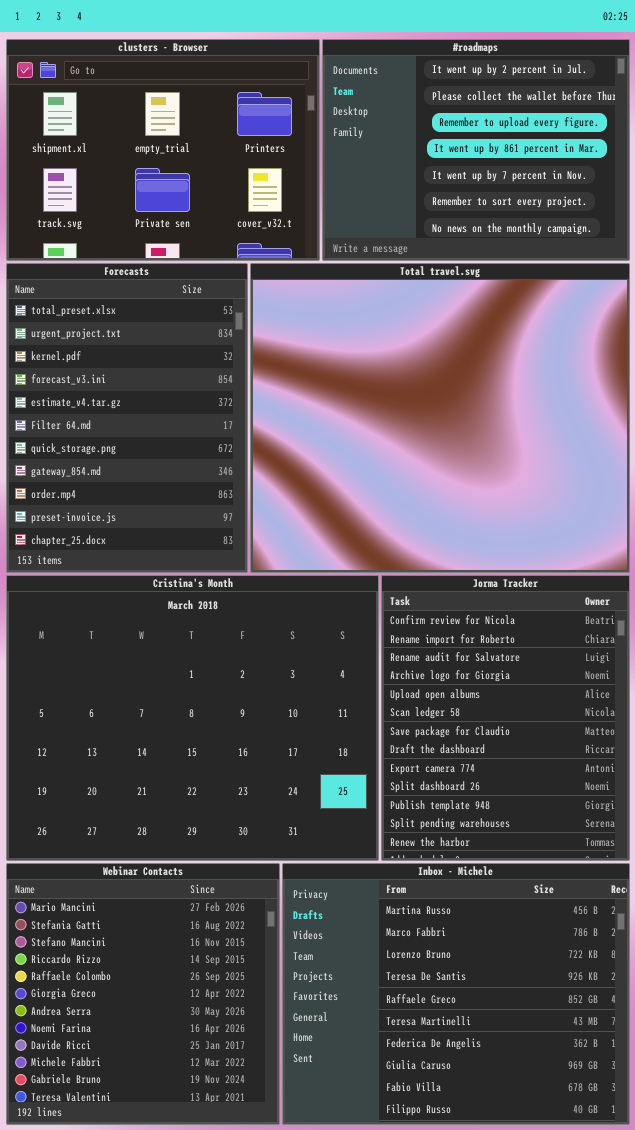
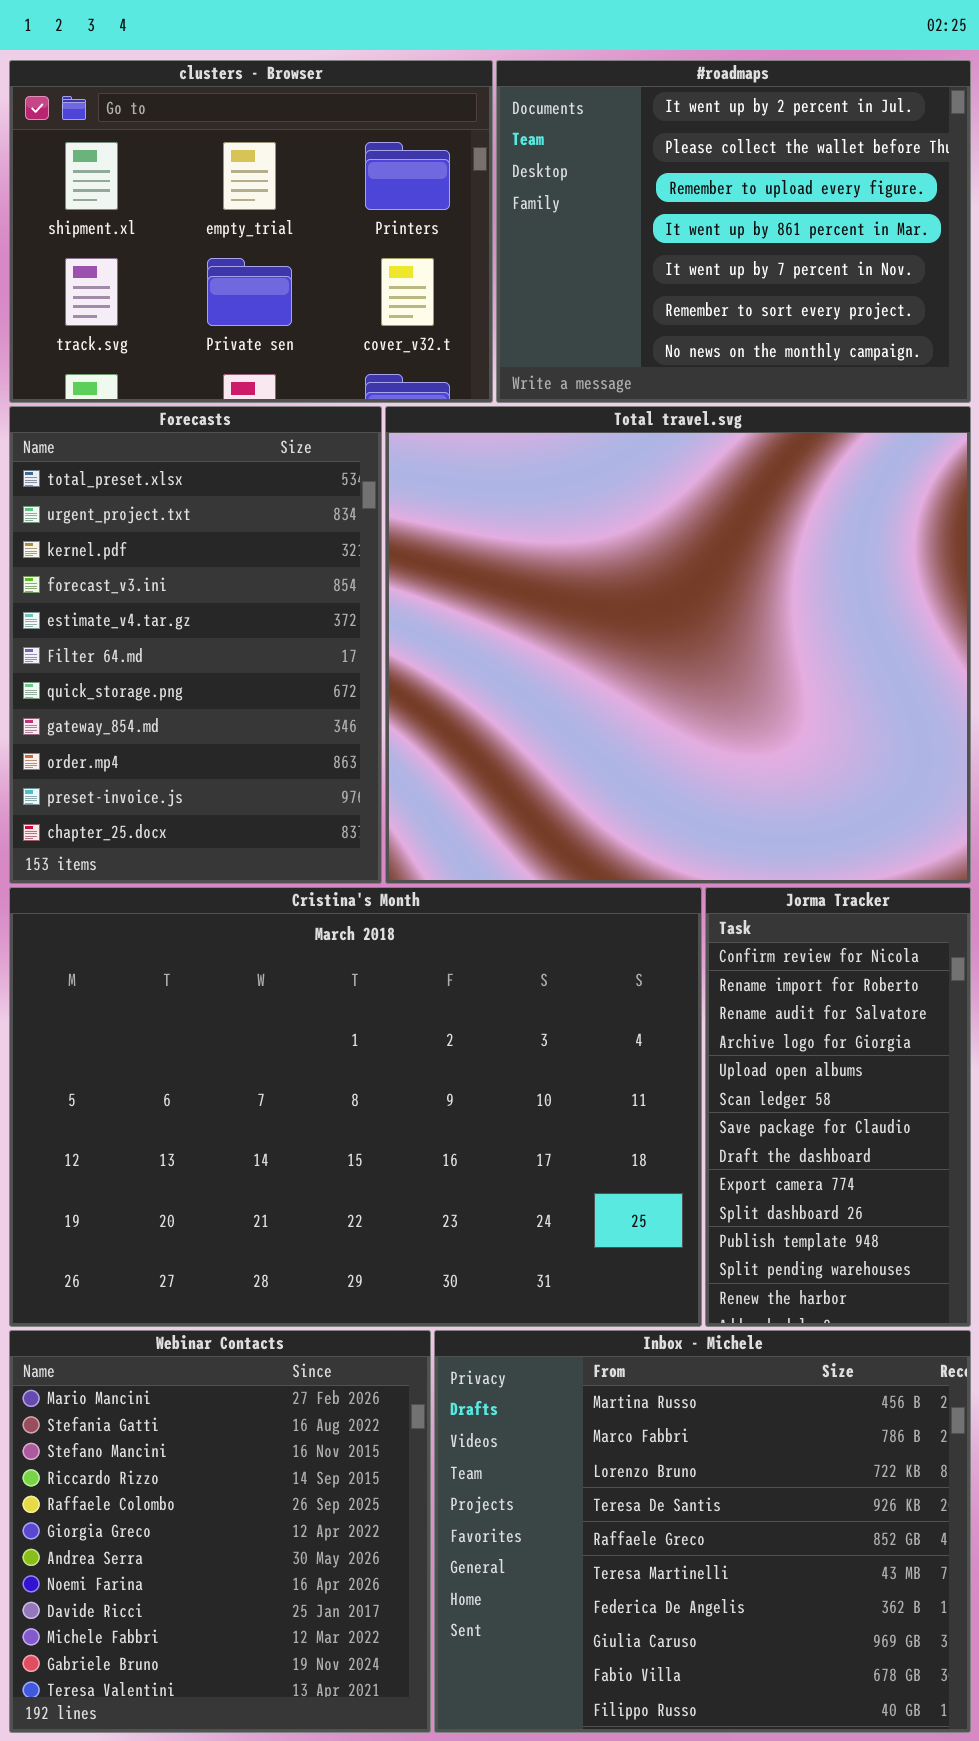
Cristina's Month: [6,575,379,861] -> [9,887,702,1327], resized
Jorma Tracker: [381,575,630,861] -> [705,887,971,1327], resized

